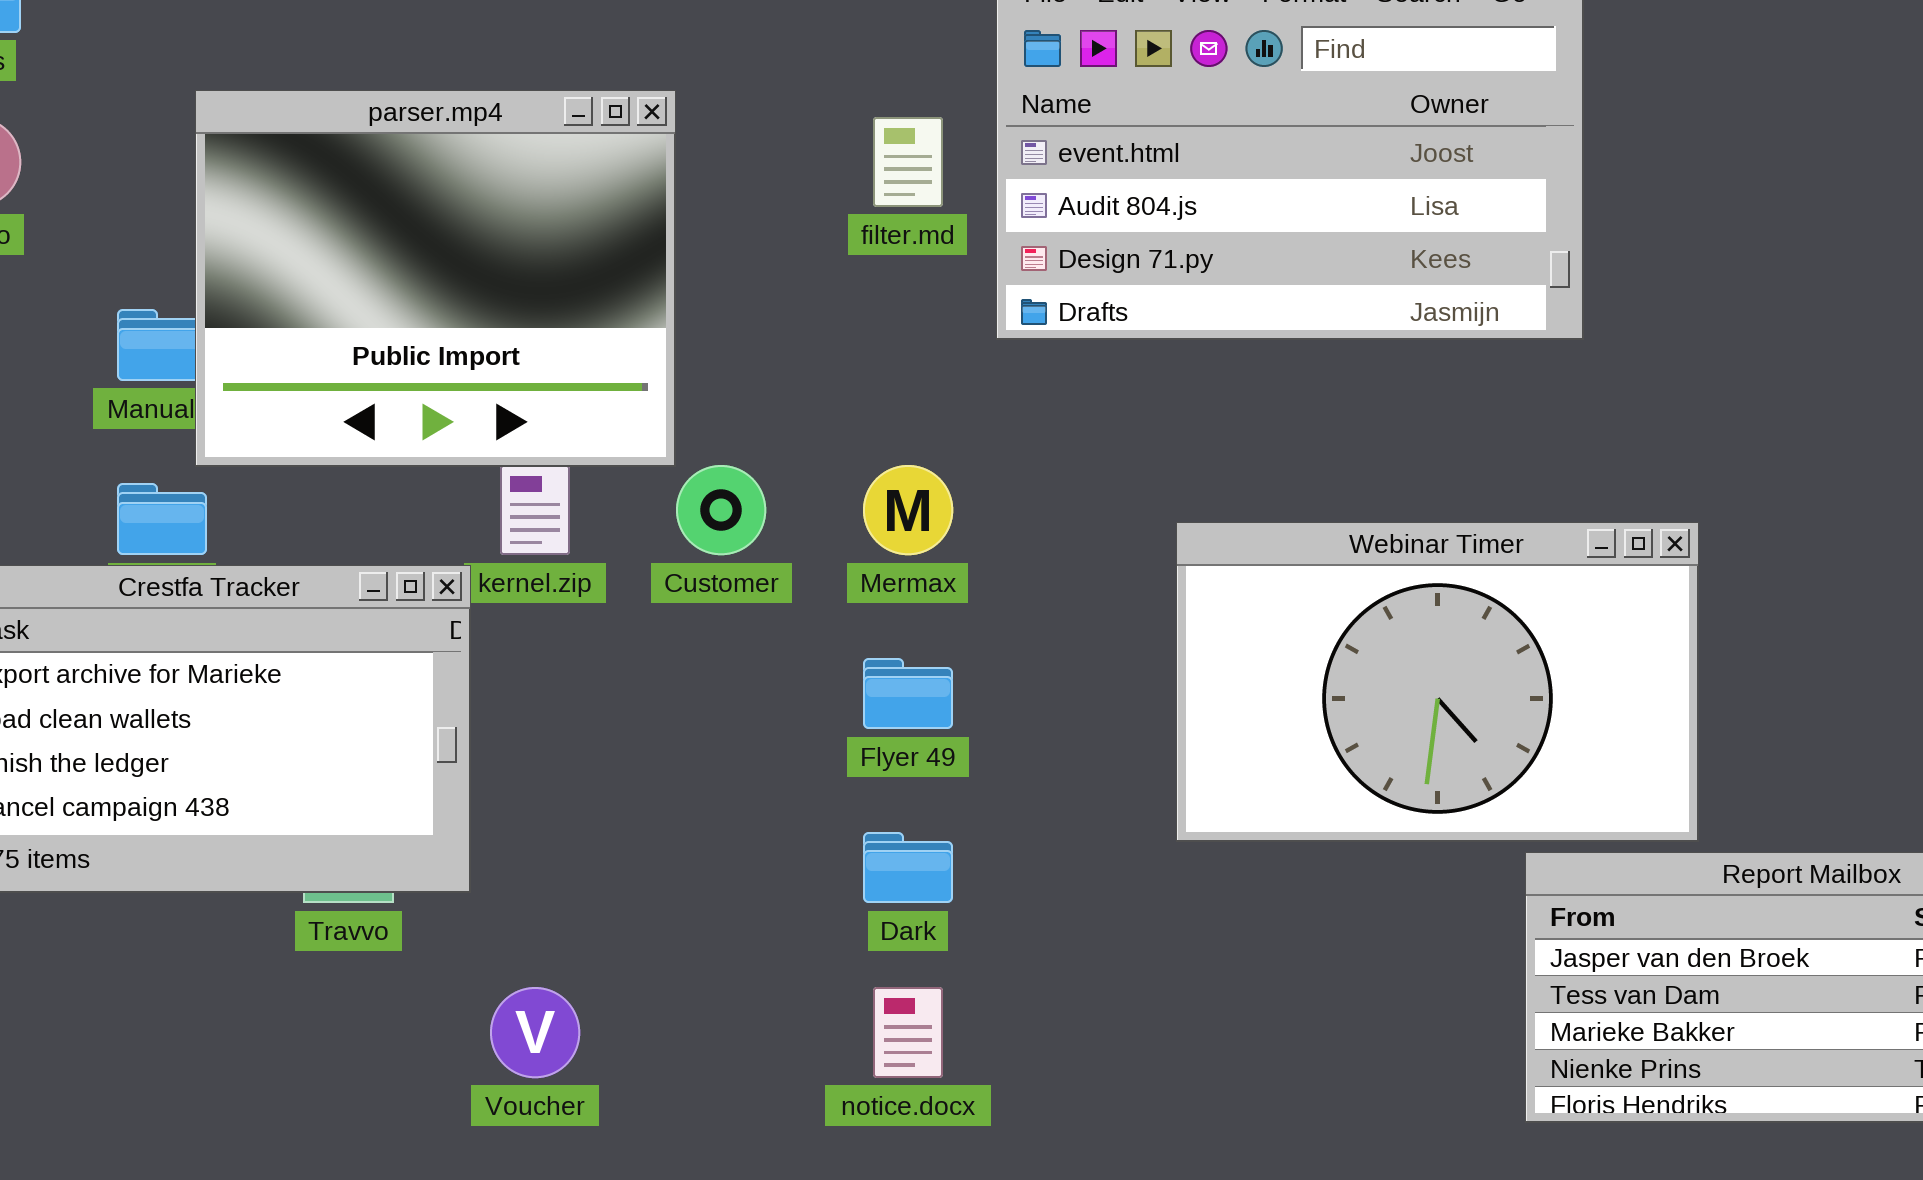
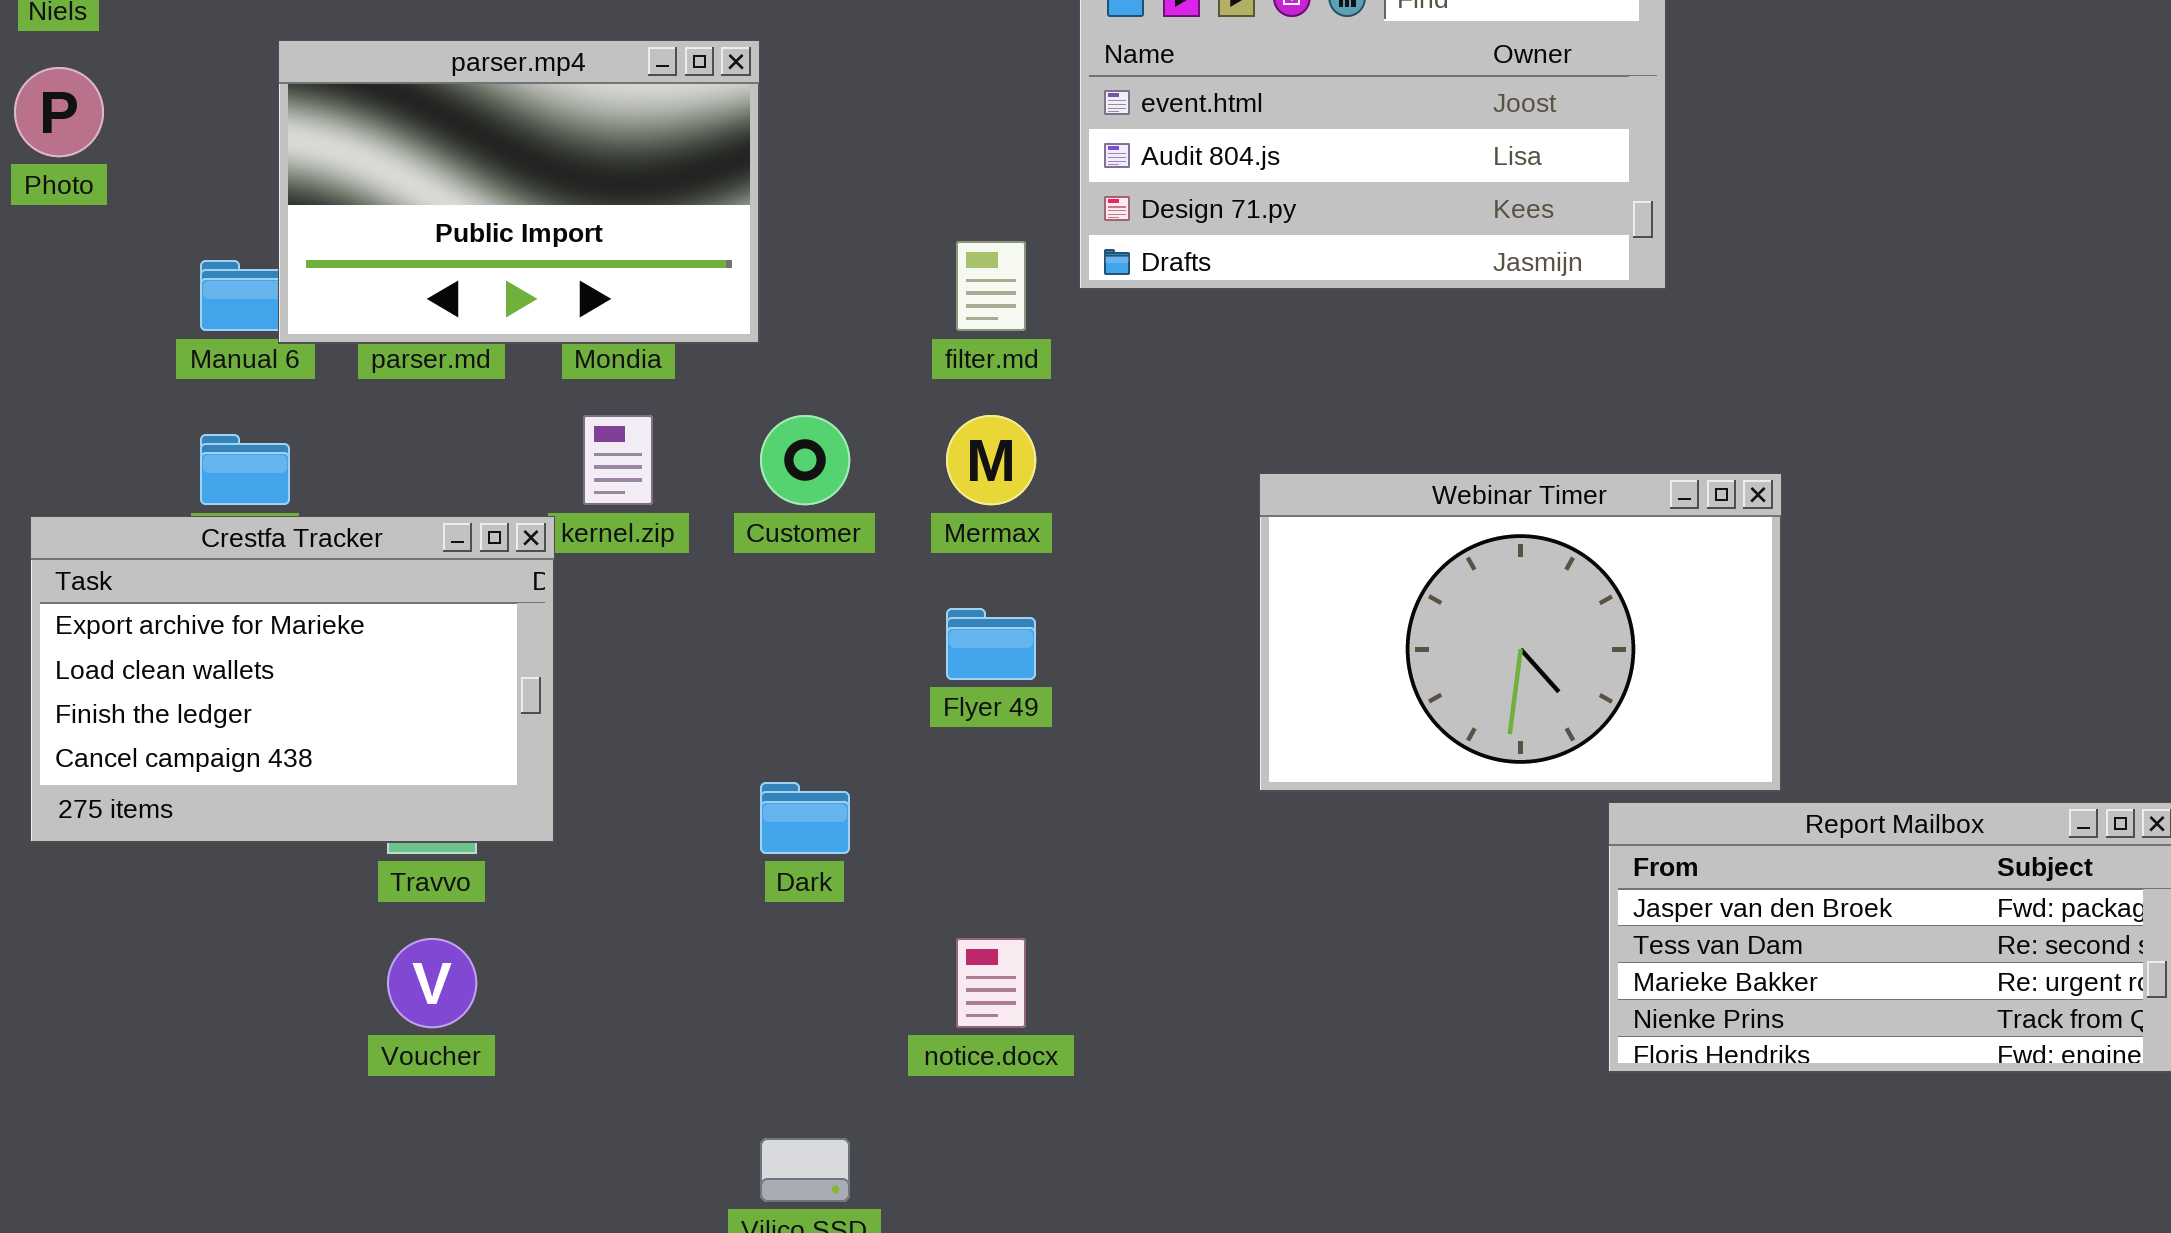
parser.mp4: [195,90,676,467] -> [278,40,760,344], resized
filter.md: [873,117,943,207] -> [956,241,1026,331], moved
Dark: [863,832,953,903] -> [760,782,850,854], moved
Voucher: [490,987,580,1078] -> [387,938,477,1028], moved

